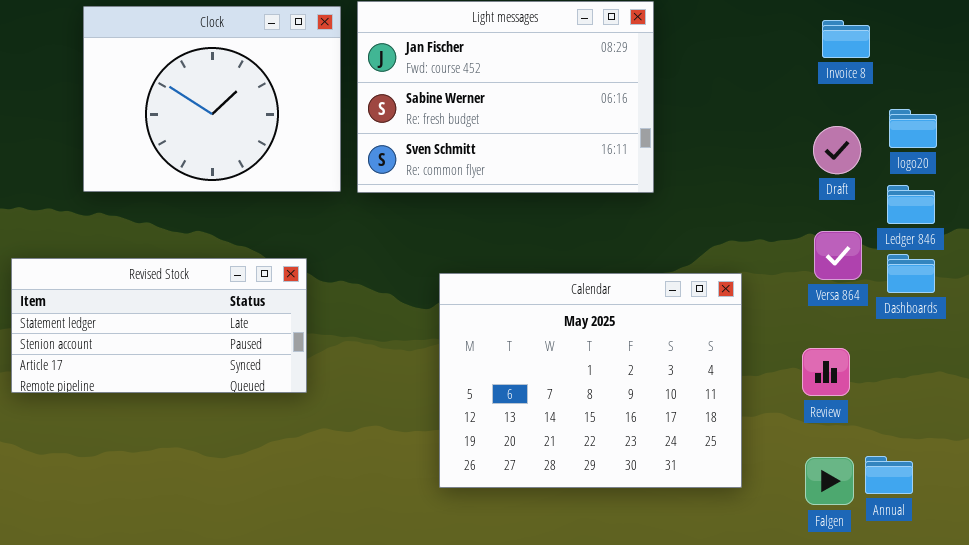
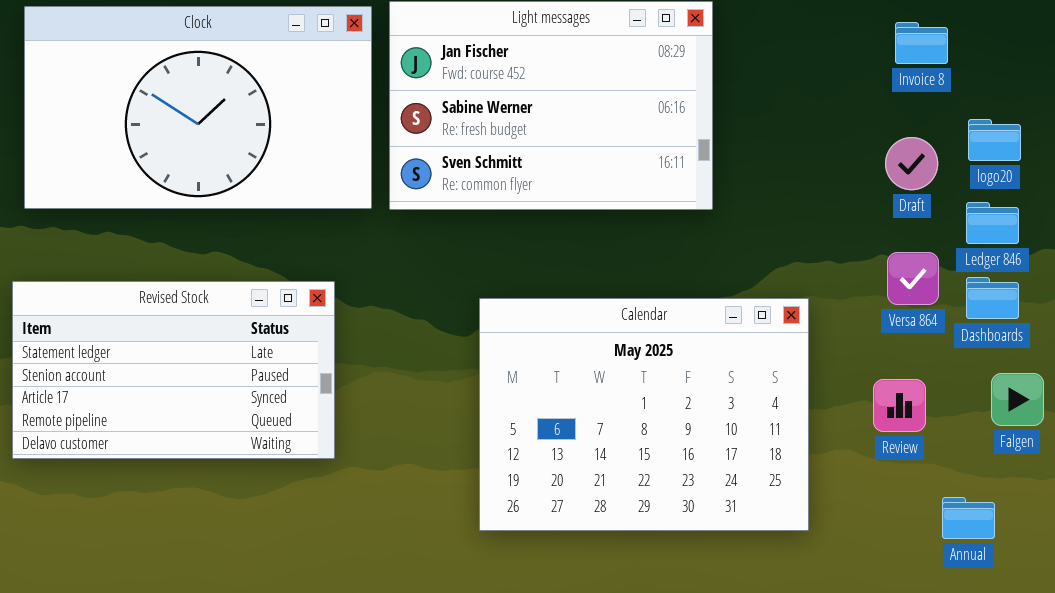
Clock: [83,6,341,192] -> [24,6,372,209], resized
Revised Stock: [11,258,307,393] -> [12,281,335,459], resized
Falgen: [805,457,854,505] -> [991,373,1044,426], moved

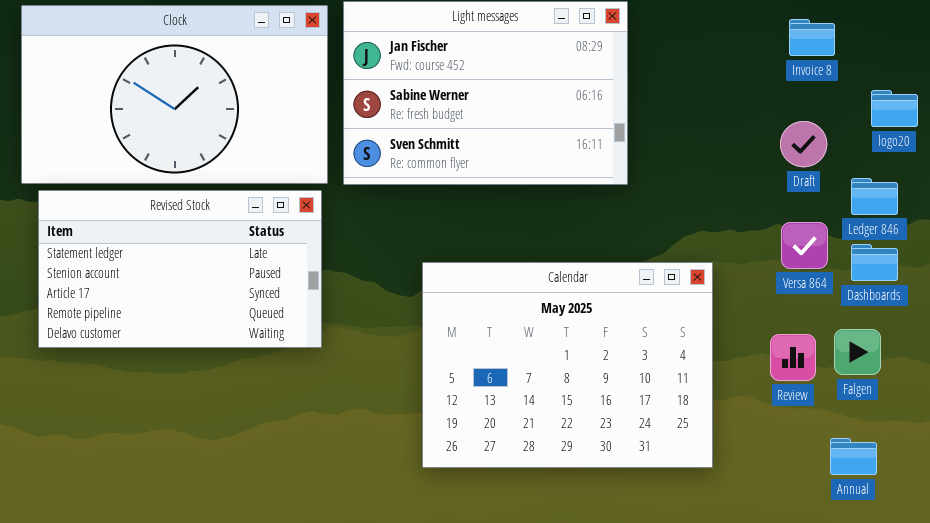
logo20: [968,119,1021,161] -> [871,90,918,127], moved
Revised Stock: [12,281,335,459] -> [38,190,322,348], moved
Falgen: [991,373,1044,426] -> [834,329,881,375], moved

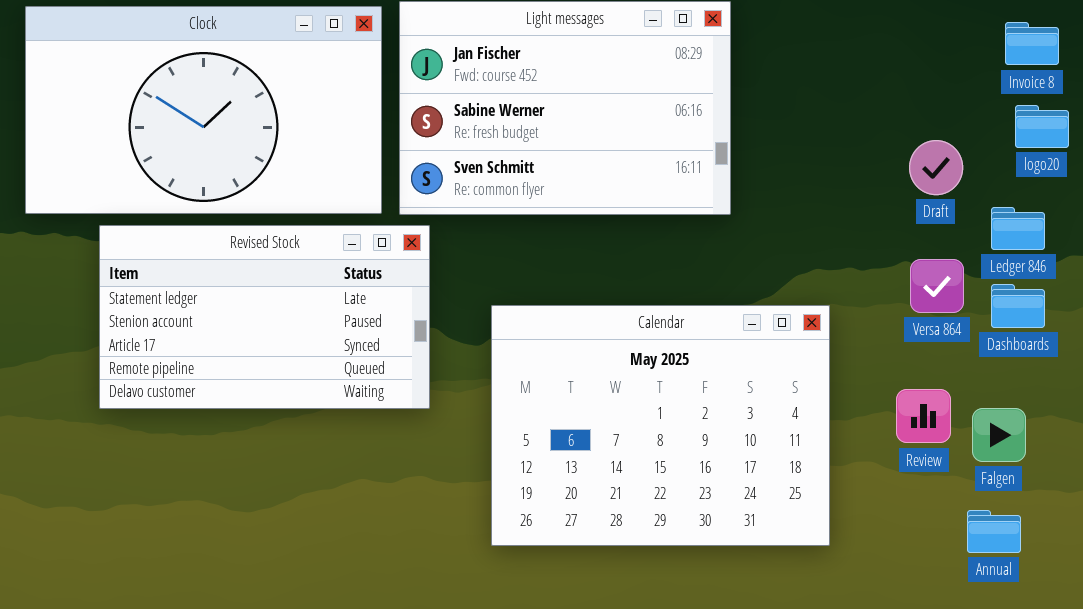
Invoice 8: [789,19,835,56] -> [1005,22,1059,65], moved
Revised Stock: [38,190,322,348] -> [99,225,430,409], moved
Falgen: [834,329,881,375] -> [972,408,1026,462], moved

